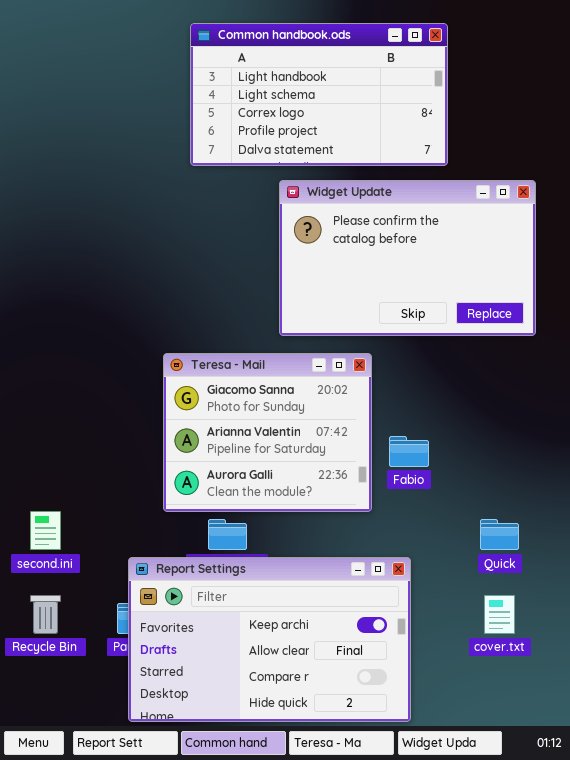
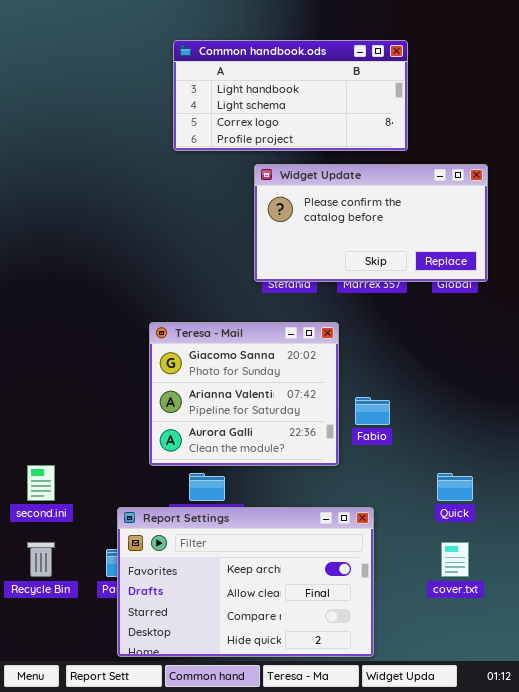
Common handbook.ods: [190,23,448,166] -> [173,40,408,151], resized
Widget Update: [279,180,536,336] -> [254,164,488,282], resized

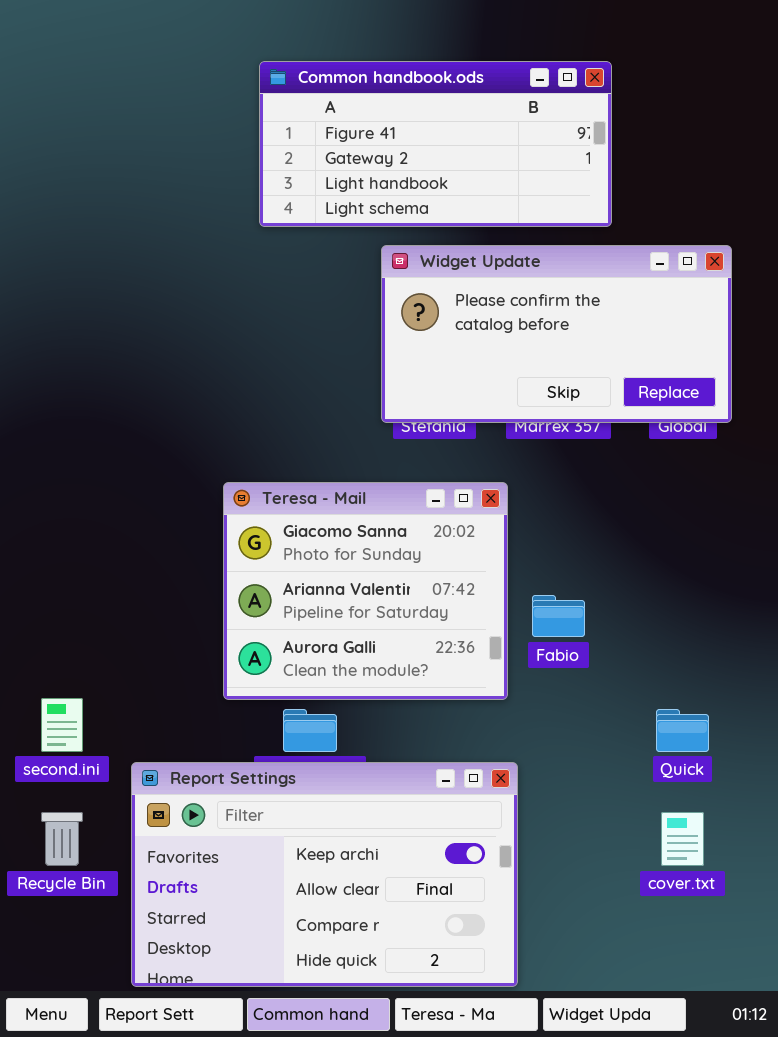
Common handbook.ods: [173,40,408,151] -> [259,61,612,227], scrolled up 2 rows
Report Settings: [117,507,374,657] -> [131,762,518,987], moved

